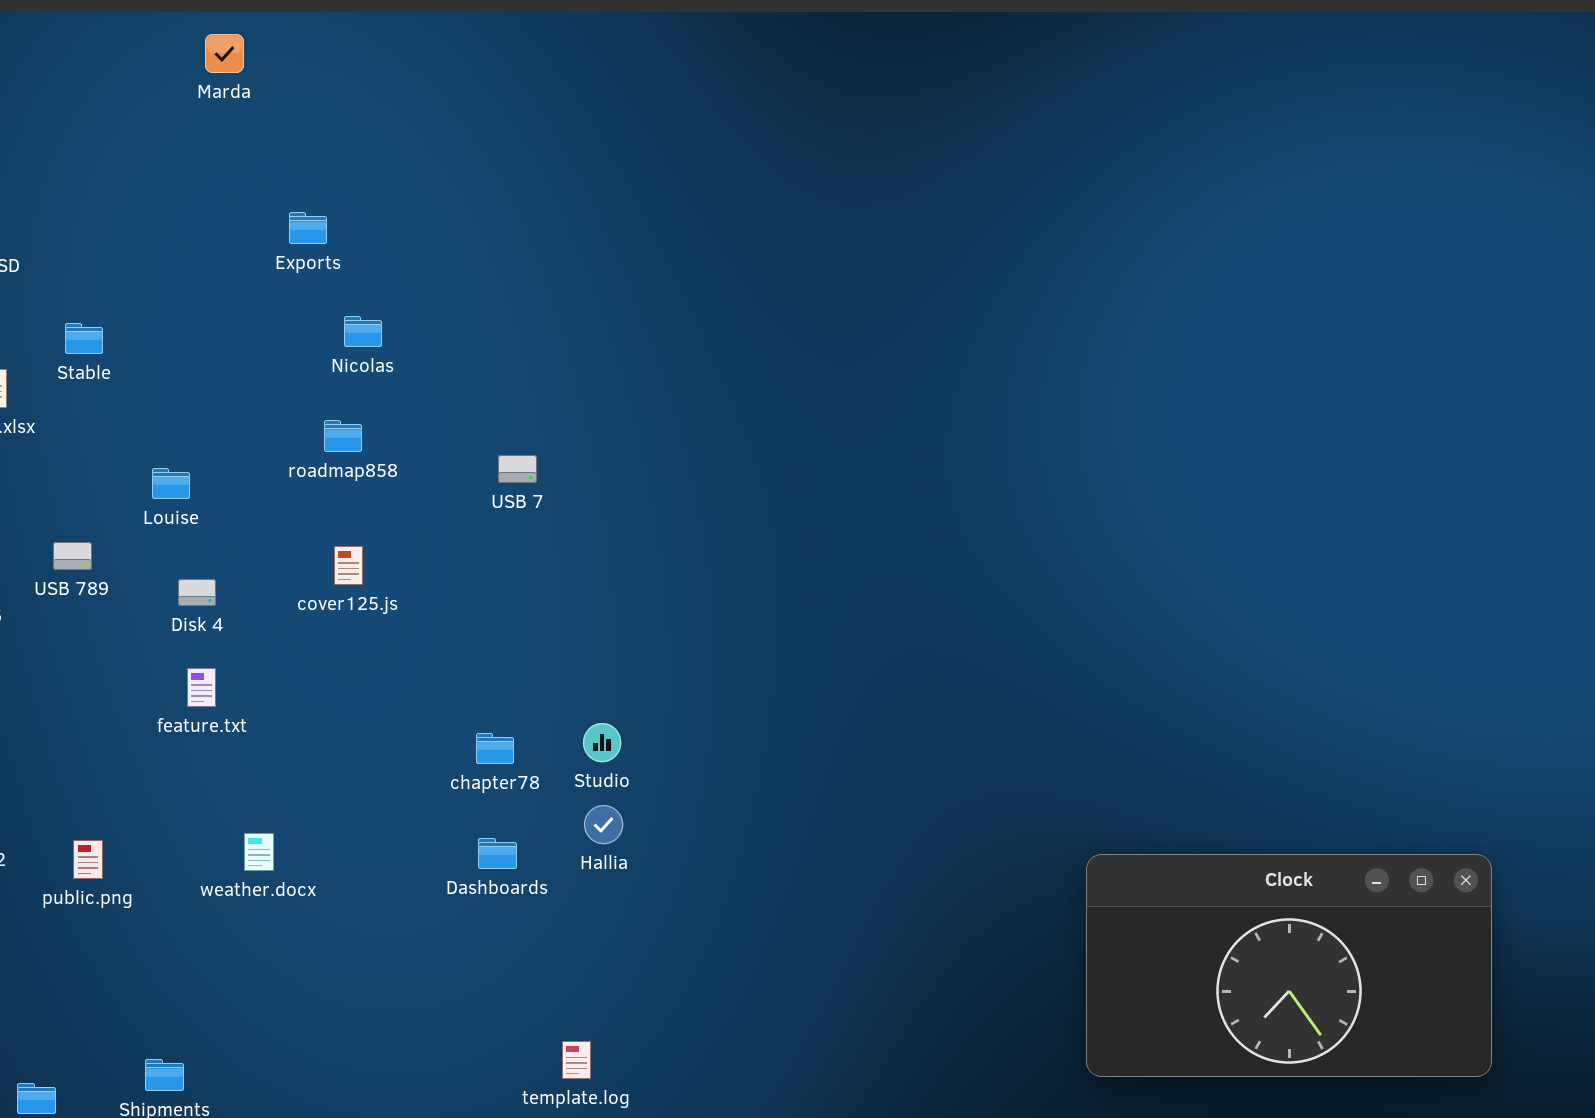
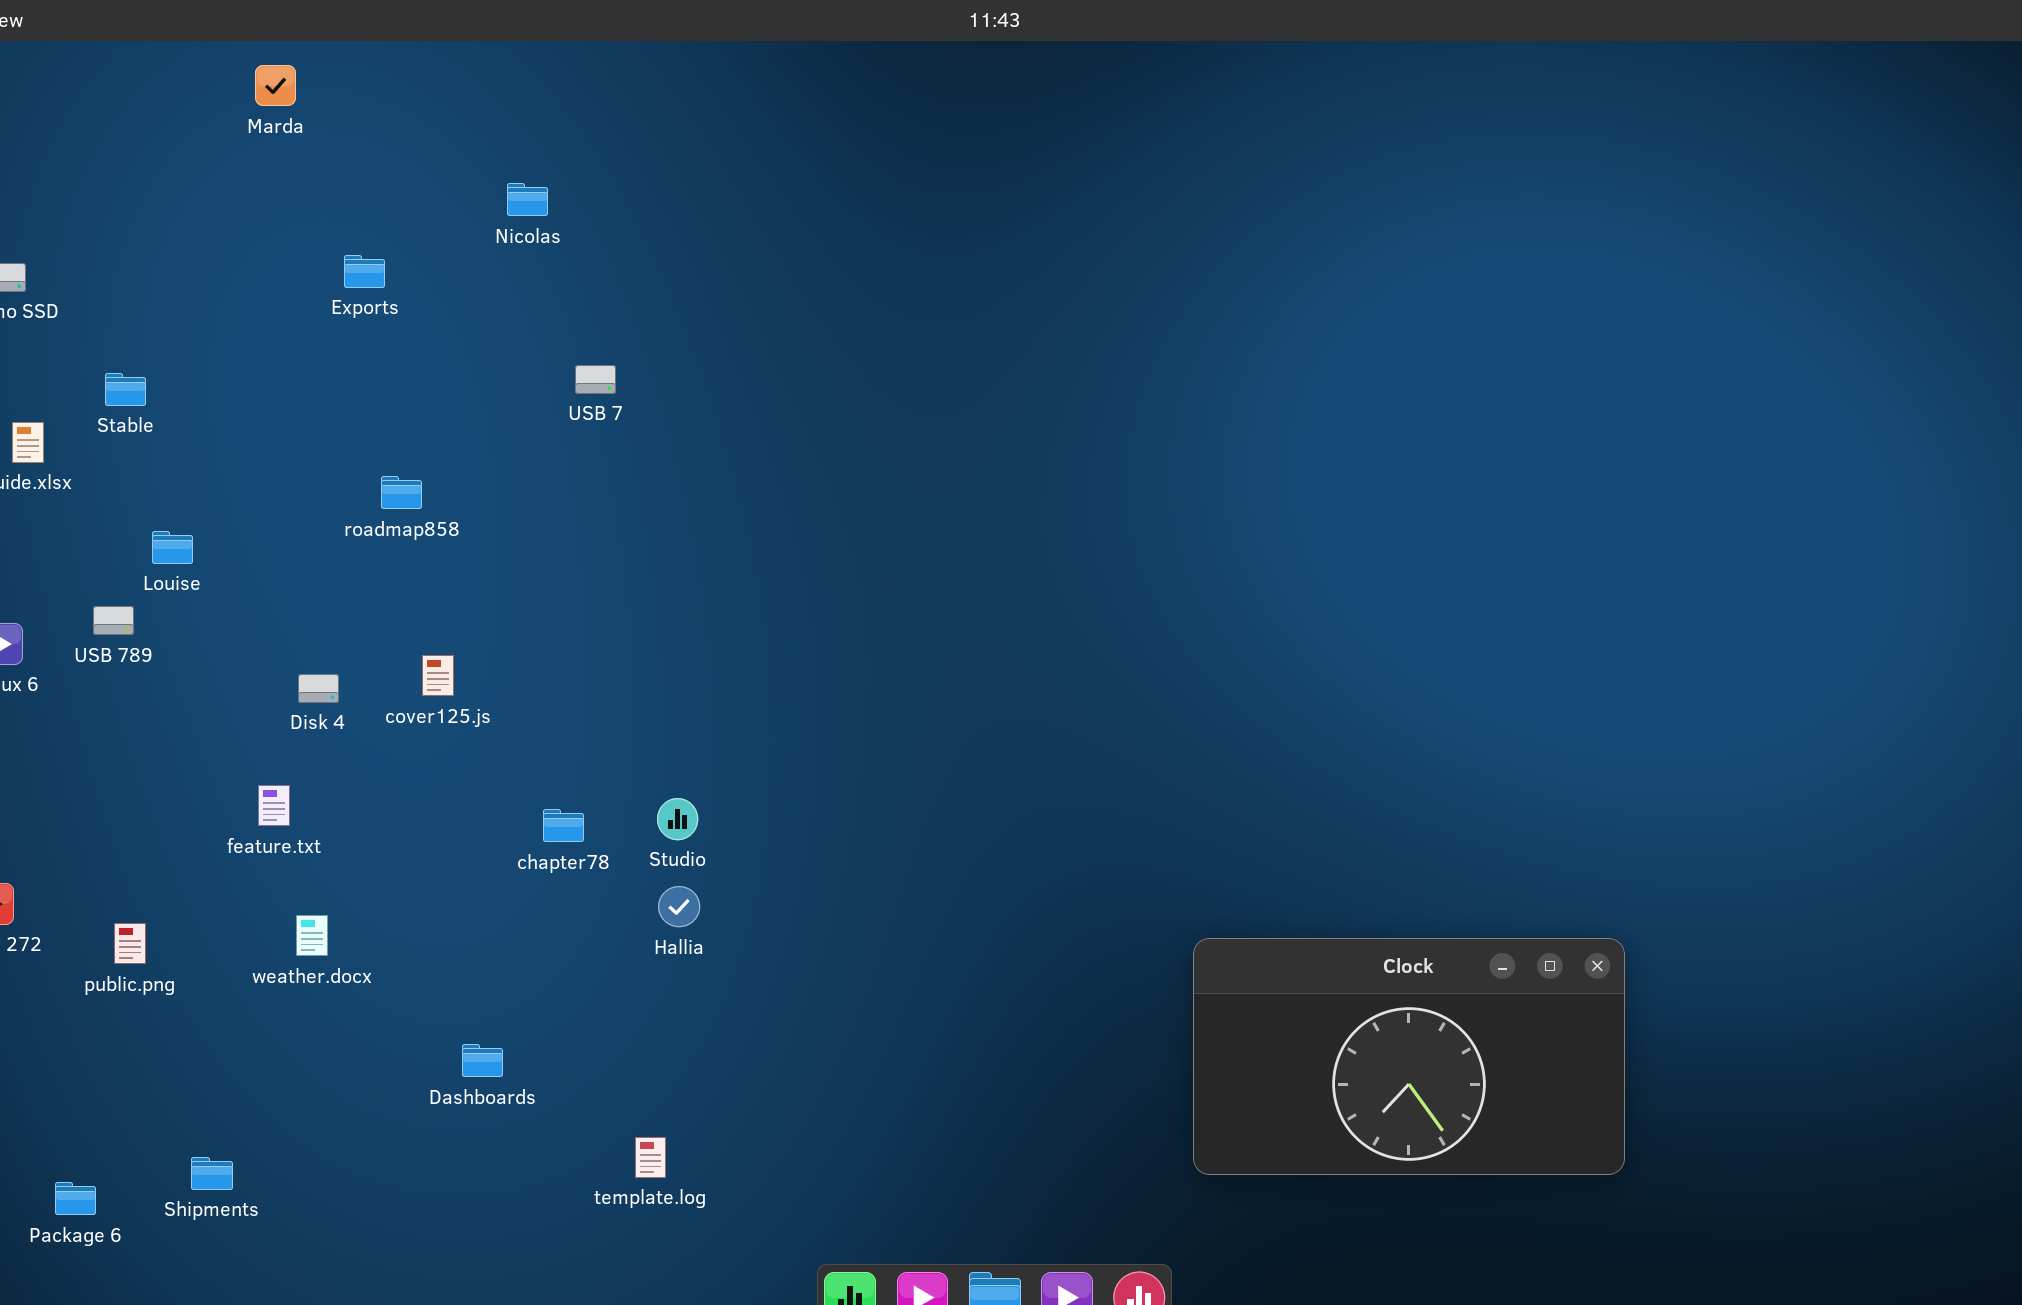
Nicolas: [344,316,382,347] -> [507,183,548,216], moved
USB 7: [498,455,537,483] -> [575,365,616,394], moved
Louise: [152,468,190,499] -> [152,531,193,564], moved
cover125.js: [334,546,363,585] -> [422,655,454,696], moved
Disk 4: [178,579,216,606] -> [298,674,339,703], moved
feature.txt: [187,668,216,707] -> [258,785,290,826], moved
Dashboards: [478,838,517,869] -> [462,1044,503,1077], moved

